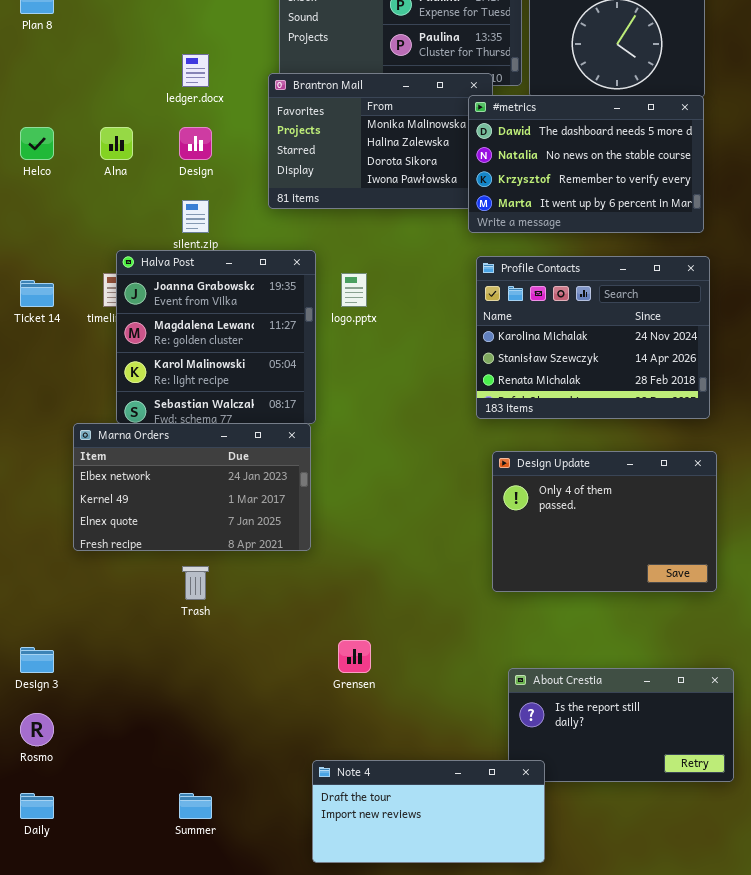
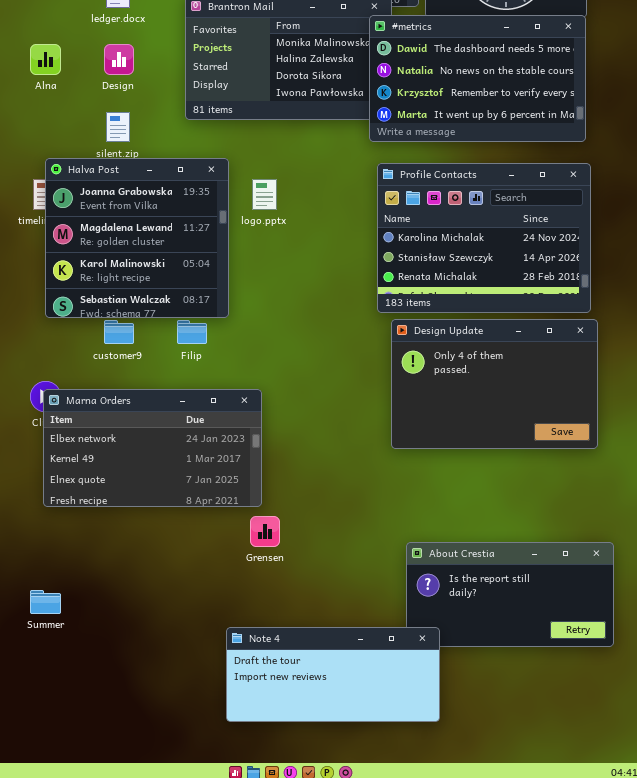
Marna Orders: [73,423,311,551] -> [43,389,262,507], moved
Design Update: [492,451,717,592] -> [391,319,598,449], moved
Summer: [179,793,212,819] -> [30,590,61,614], moved

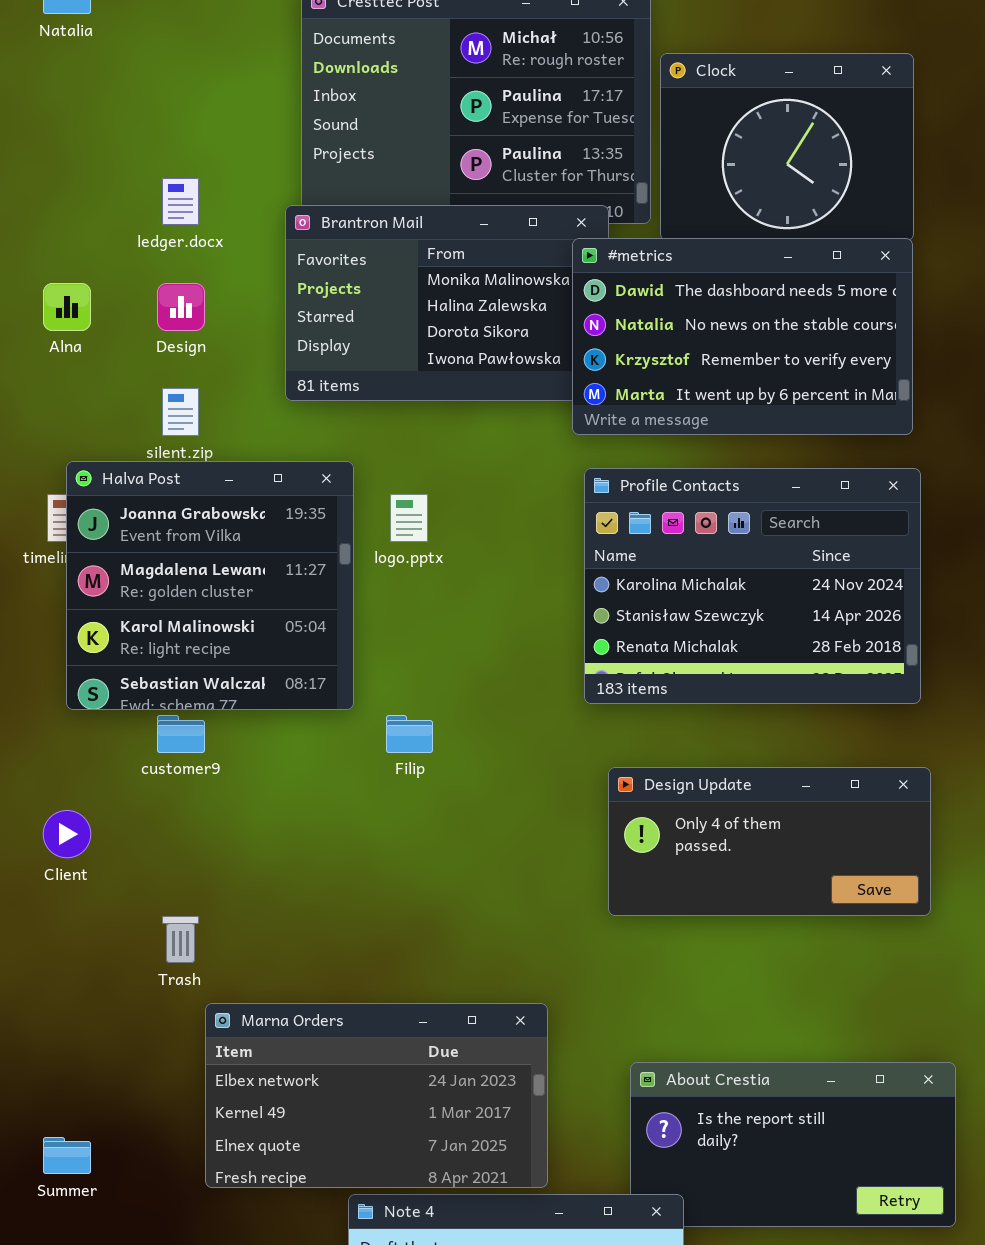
Design Update: [391,319,598,449] -> [608,767,931,916], resized
Filip: [177,320,207,344] -> [386,715,433,753], moved
Marna Orders: [43,389,262,507] -> [205,1003,548,1188], moved

